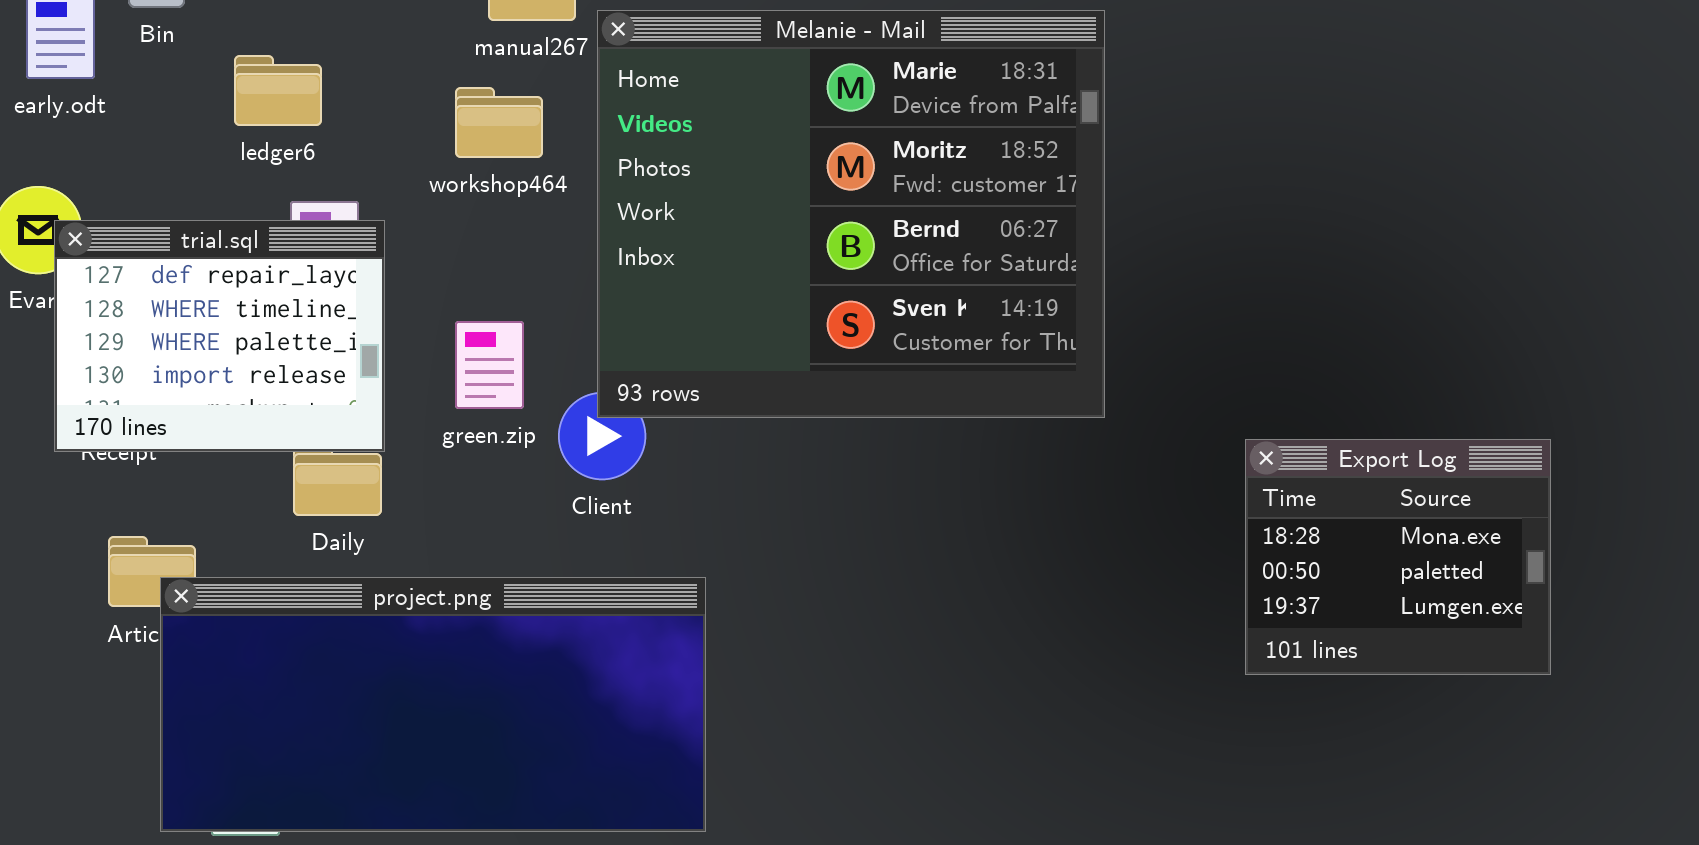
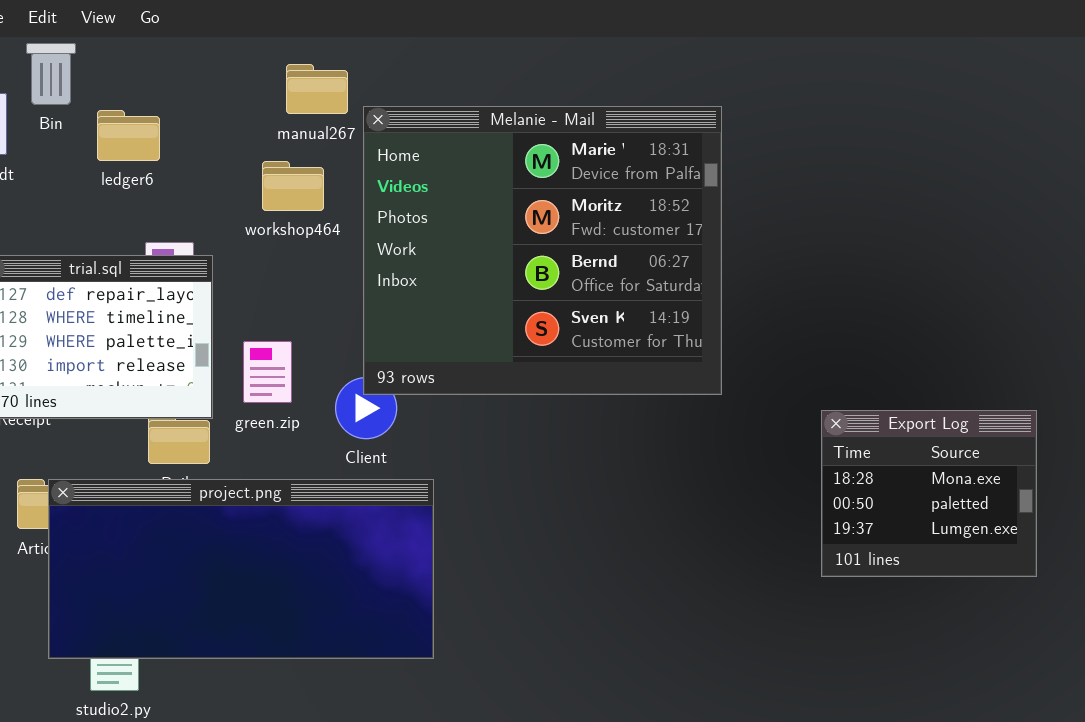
ledger6: [234,55,322,126] -> [97,110,160,161], moved
green.zip: [455,321,524,409] -> [243,341,292,403], moved
project.png: [160,577,706,832] -> [48,479,434,659], moved

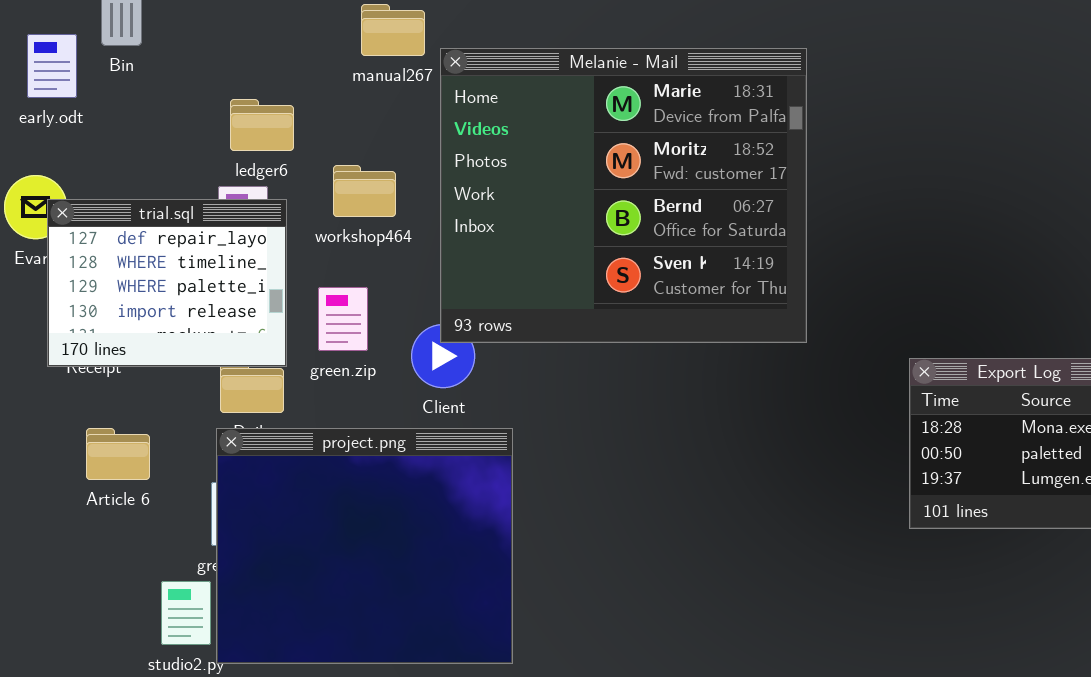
ledger6: [97,110,160,161] -> [230,99,294,151], moved
workshop464: [262,161,324,211] -> [333,165,396,217], moved
project.png: [48,479,434,659] -> [216,428,513,664], resized

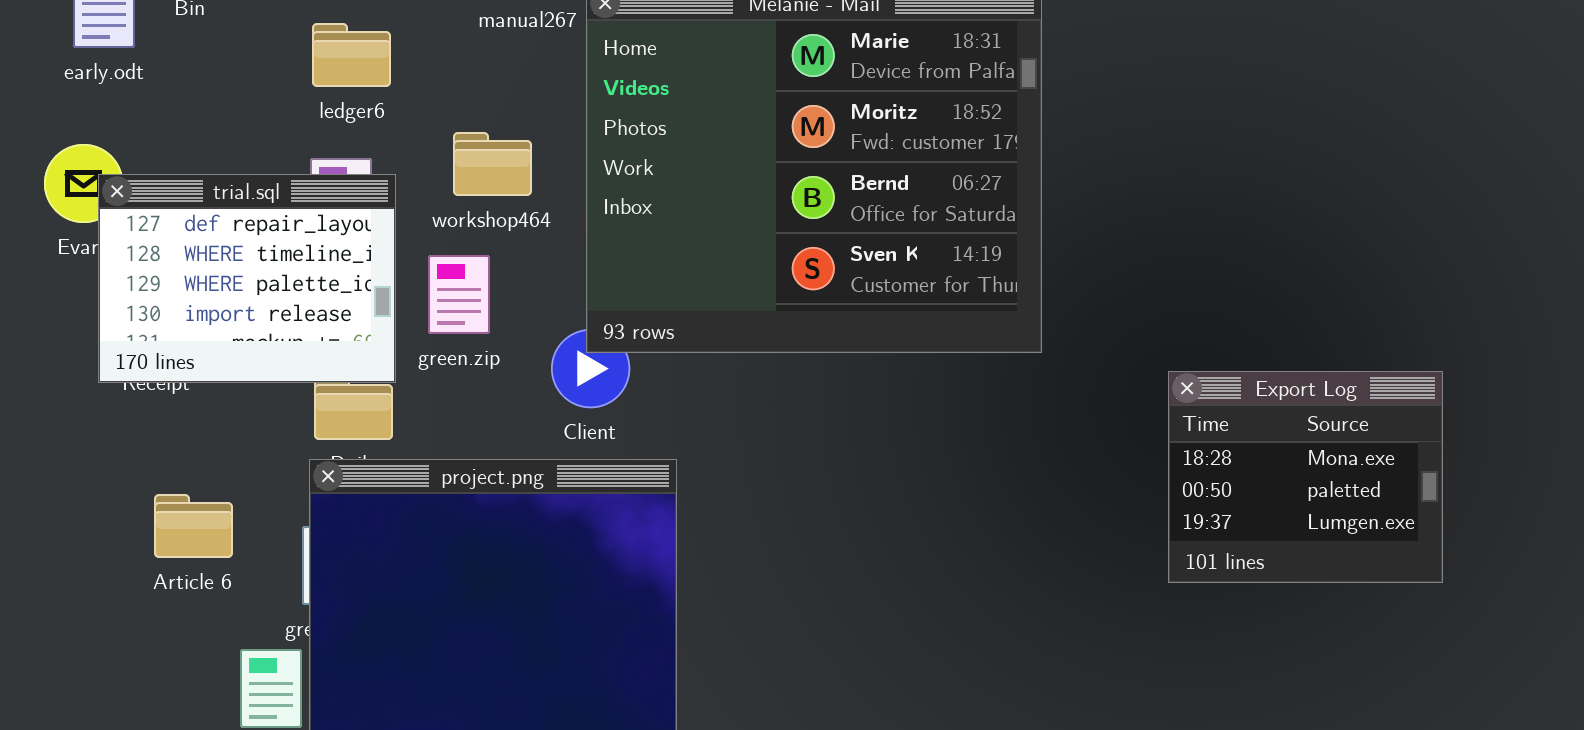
ledger6: [230,99,294,151] -> [312,23,391,87], moved
green.zip: [318,287,368,351] -> [428,255,490,334], moved
Article 6: [86,428,150,480] -> [154,494,233,558], moved

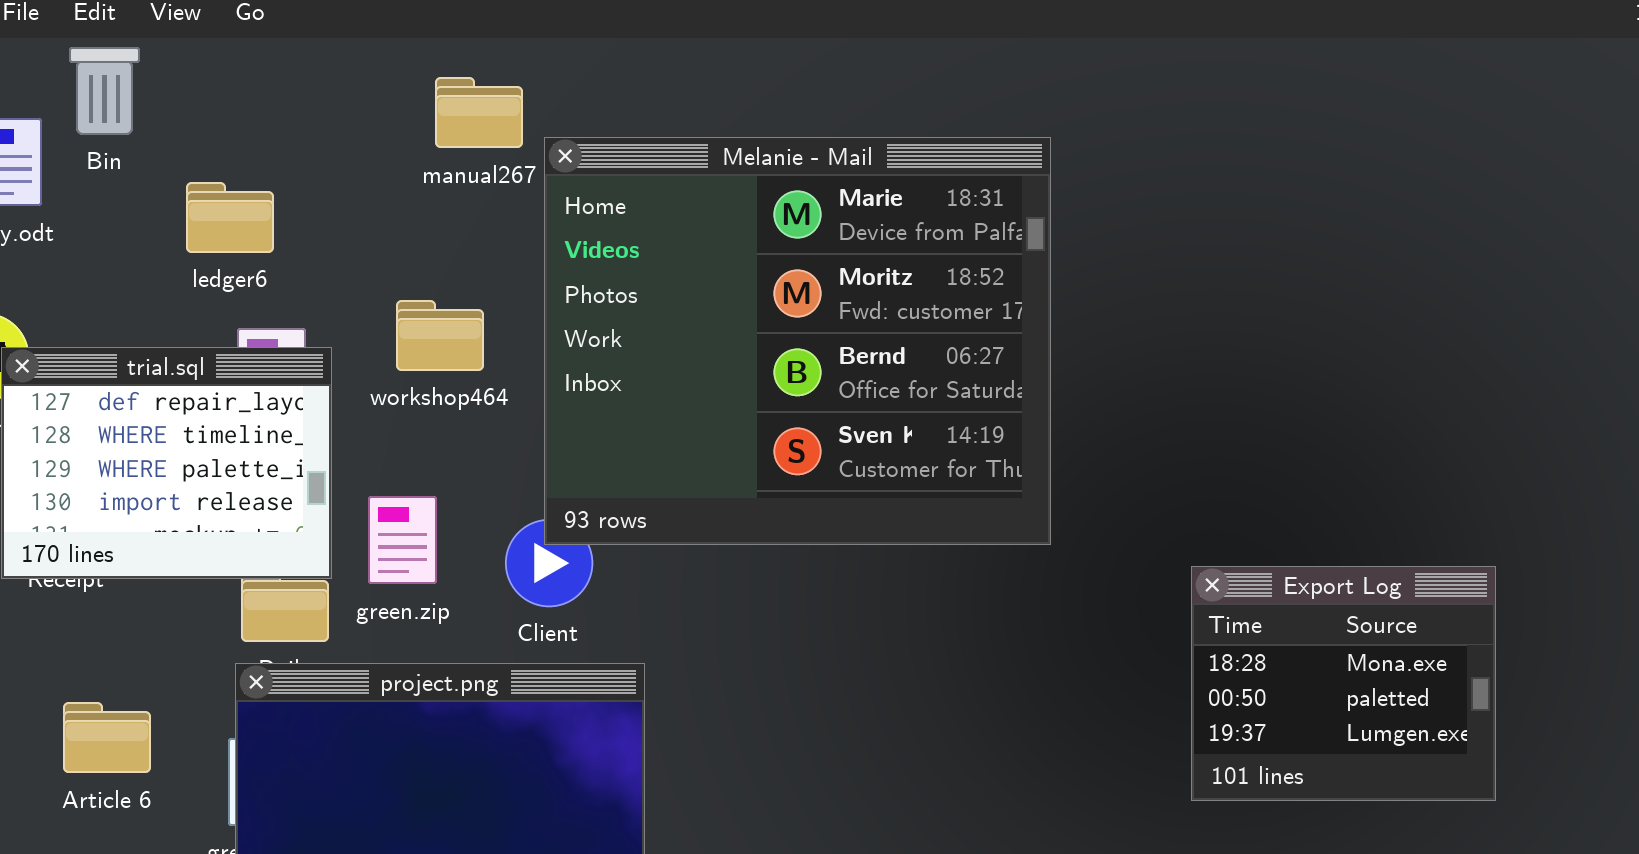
ledger6: [312,23,391,87] -> [186,182,274,253], moved
green.zip: [428,255,490,334] -> [368,496,437,584], moved

